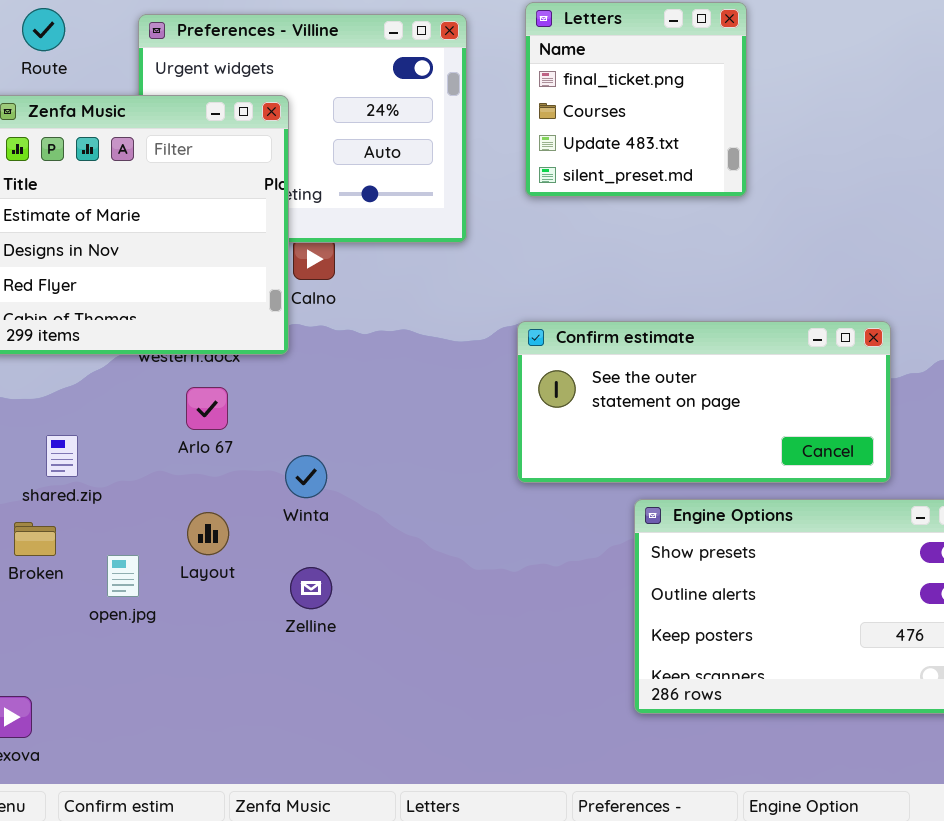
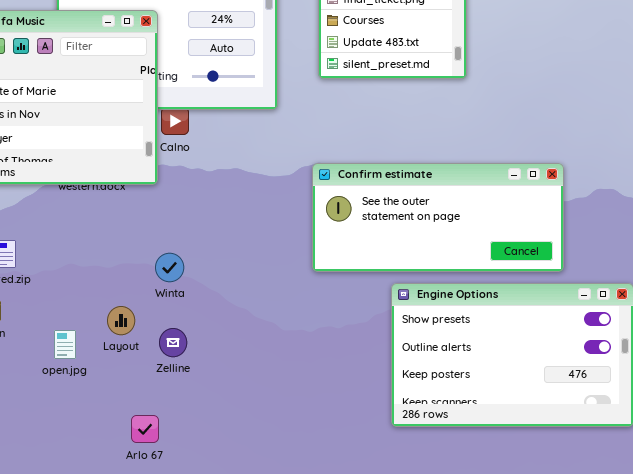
Arlo 67: [186,387,228,430] -> [131,415,159,443], moved
Layout: [187,512,229,555] -> [107,306,135,335], moved
open.jpg: [107,555,139,597] -> [54,330,76,359], moved

